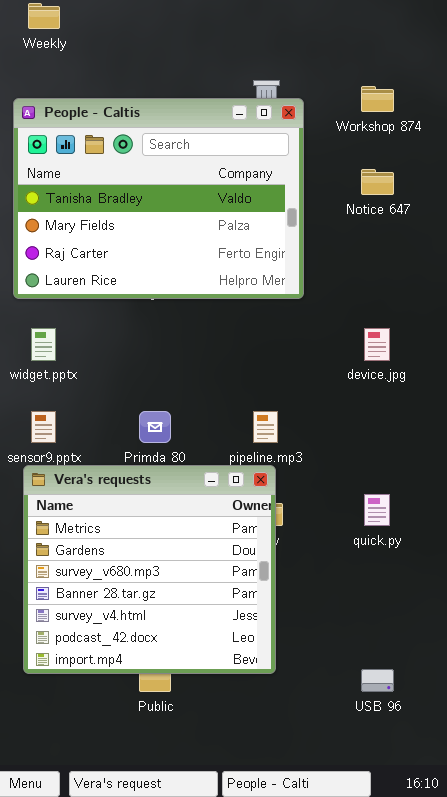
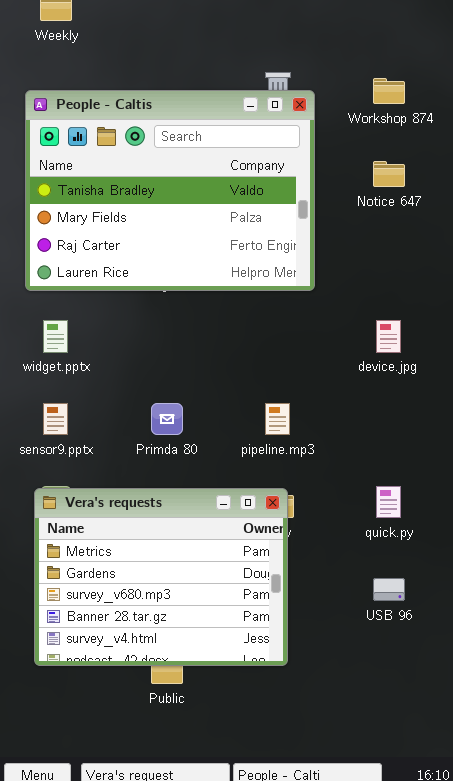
Vera's requests: [23,465,276,674] -> [34,488,288,666], resized
USB 96: [361,669,394,692] -> [373,578,405,601], moved

